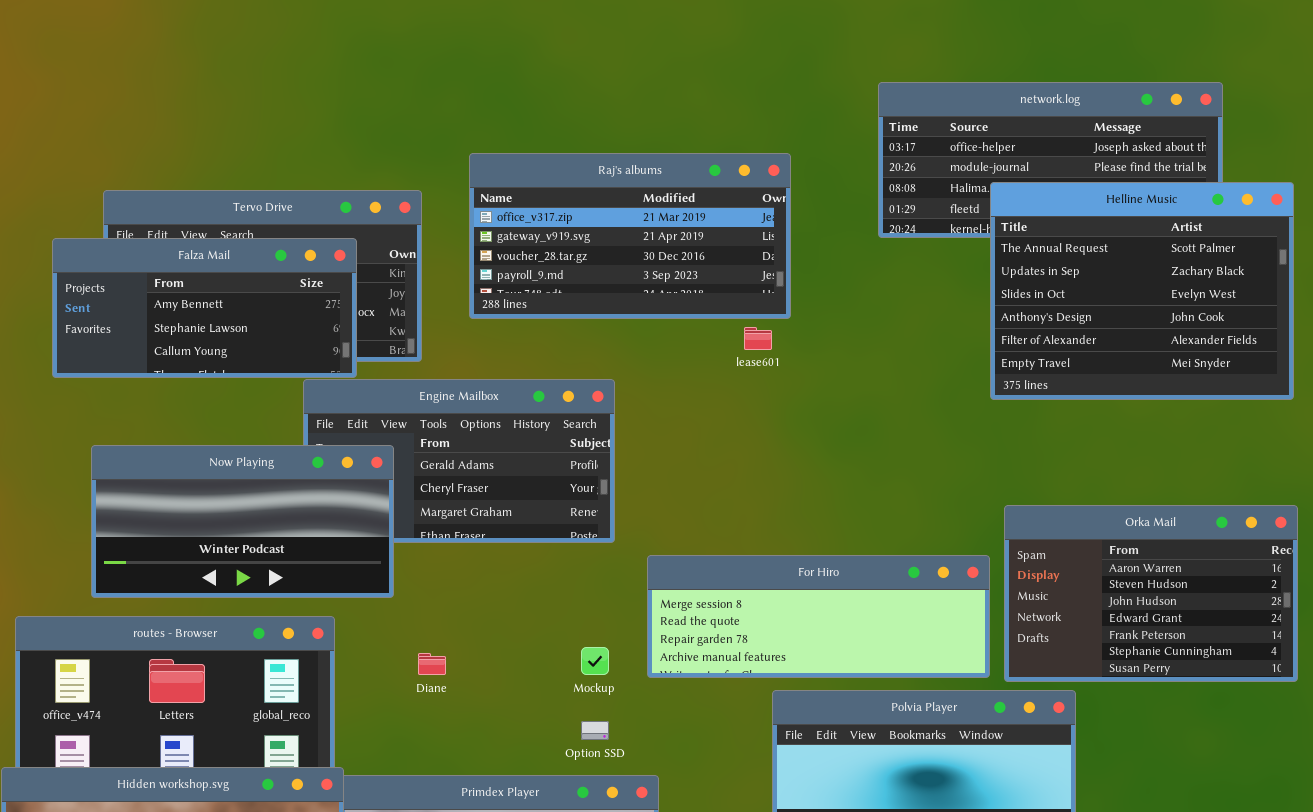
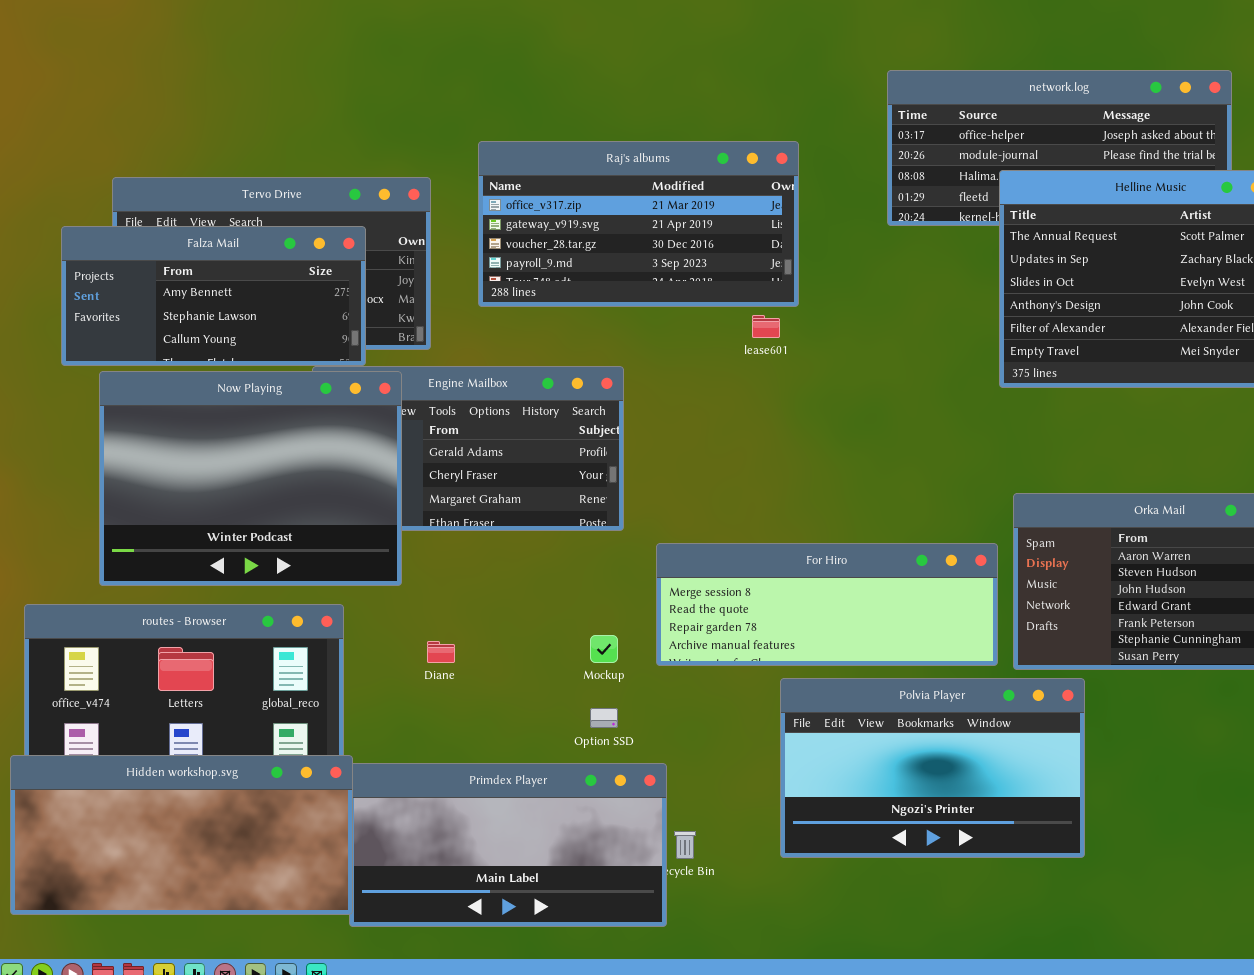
Now Playing: [91,445,394,598] -> [99,371,402,586], resized

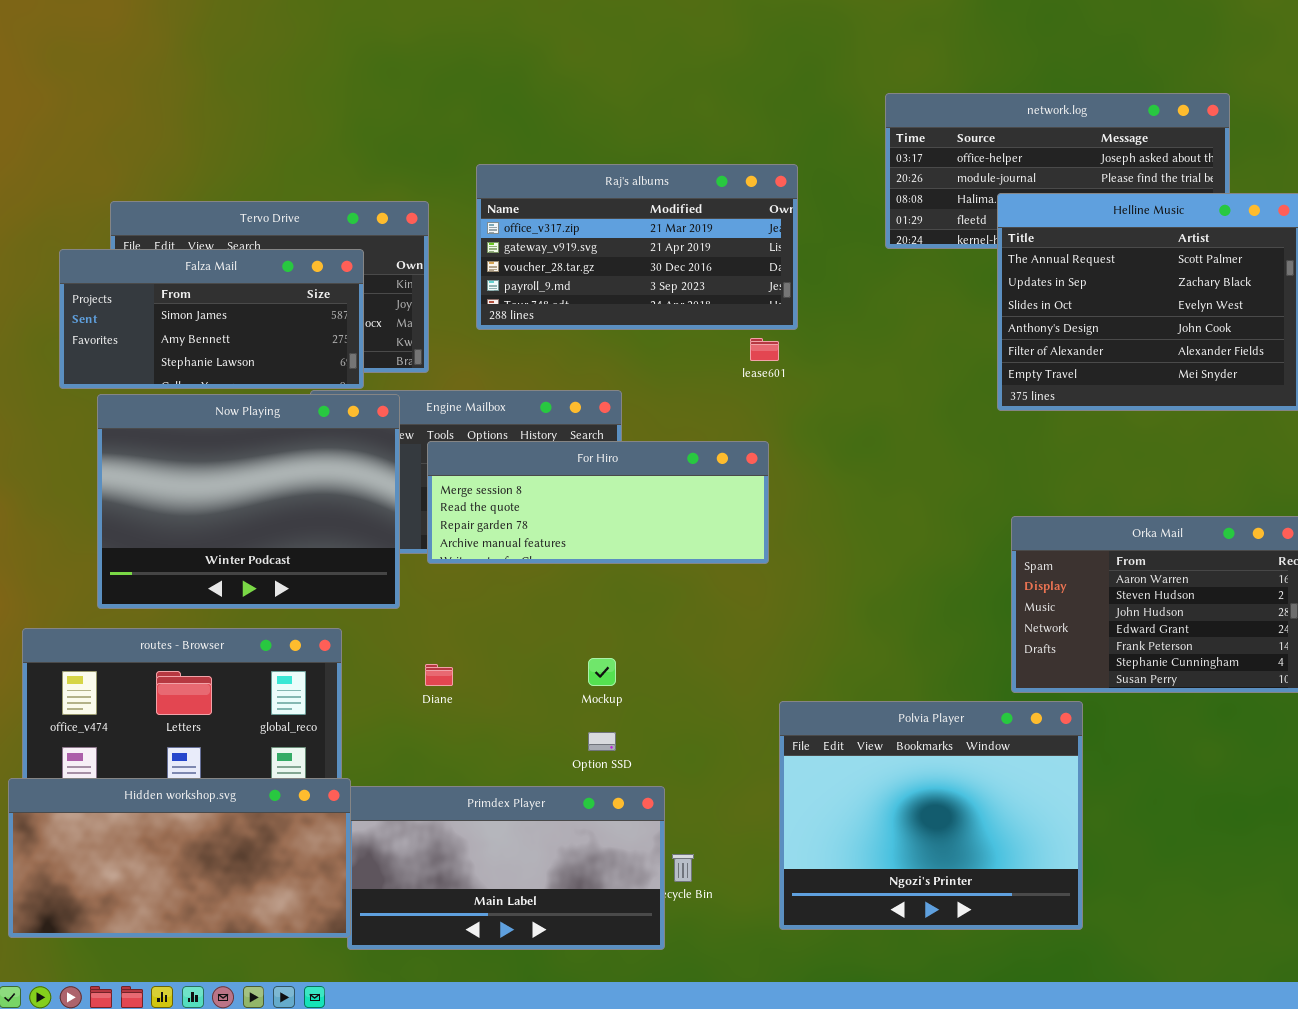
Falza Mail: [61,226,366,366] -> [59,249,364,389], scrolled up 1 row
For Hiro: [656,543,998,666] -> [427,441,769,564], moved
Polvia Player: [780,678,1085,858] -> [779,701,1083,930], resized

